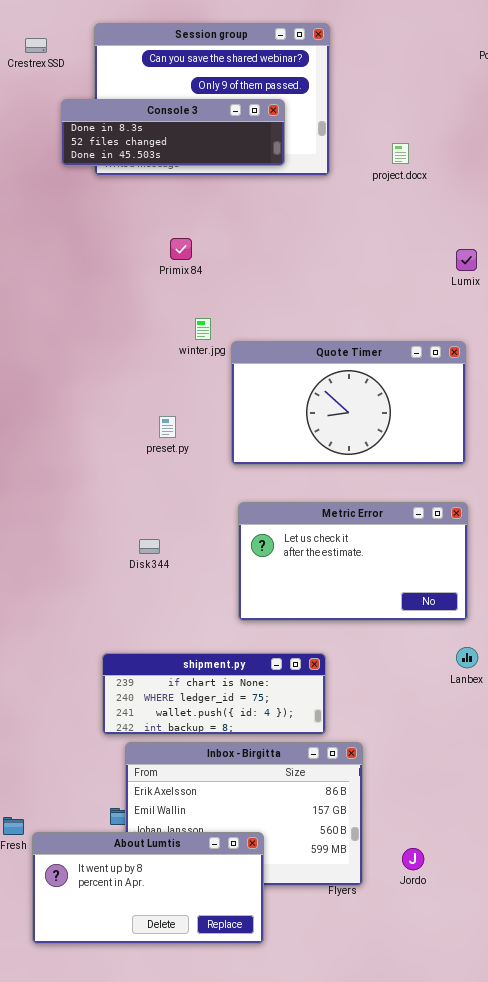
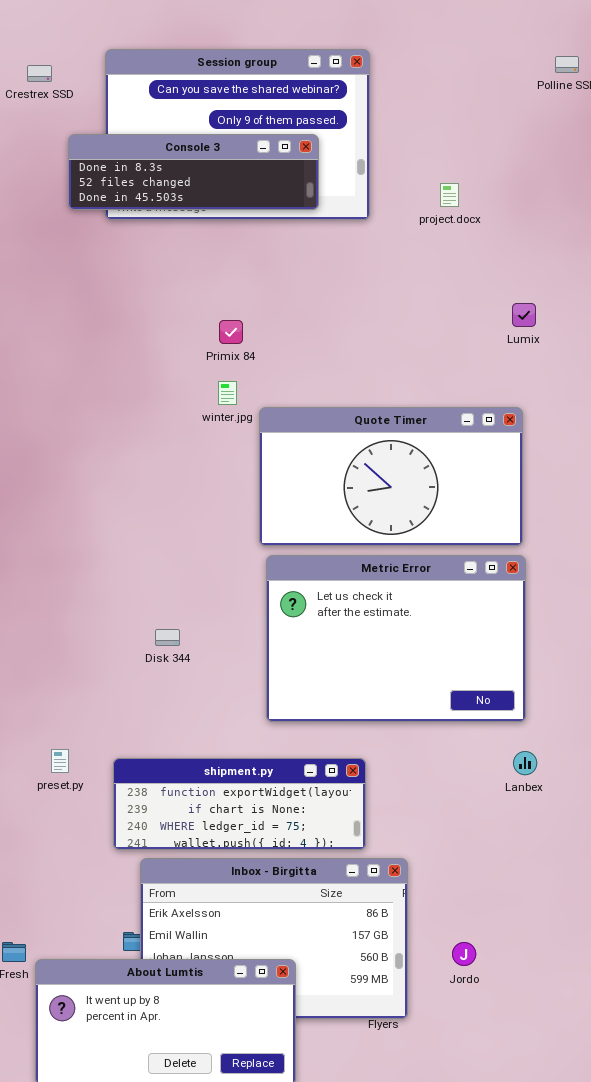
Primix 84: [170,238,192,260] -> [219,320,243,344], moved
preset.py: [159,416,176,438] -> [51,749,69,773], moved
Metric Error: [238,502,468,621] -> [266,555,526,722], resized
shipment.py: [102,653,326,735] -> [113,758,366,850], scrolled up 1 row
Jordo: [402,848,424,870] -> [452,942,476,966], moved

